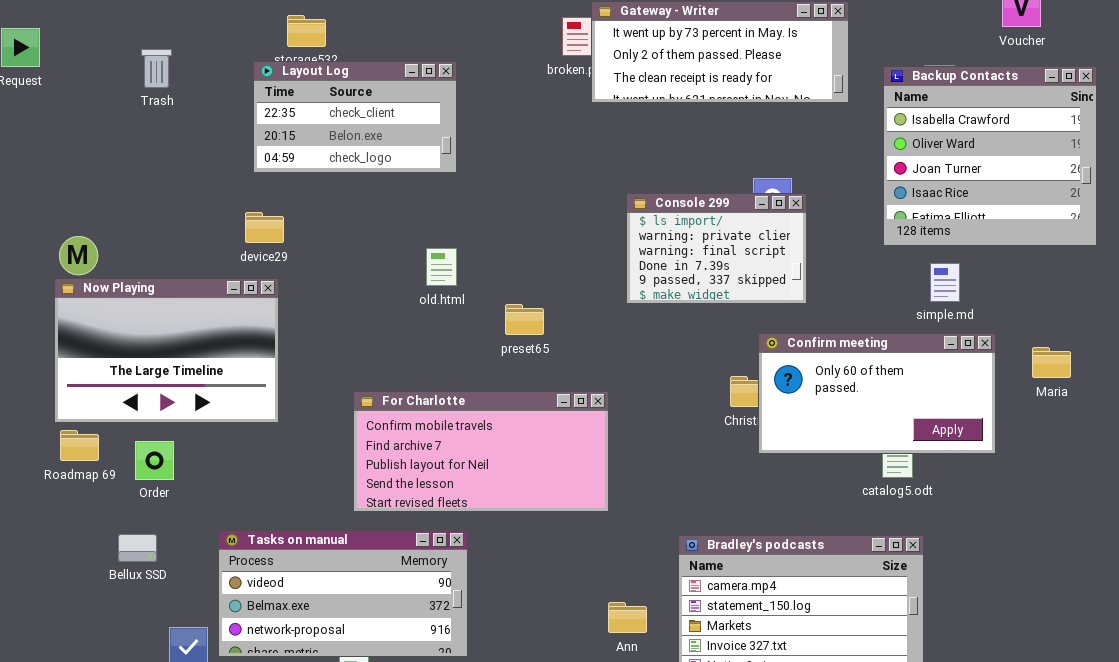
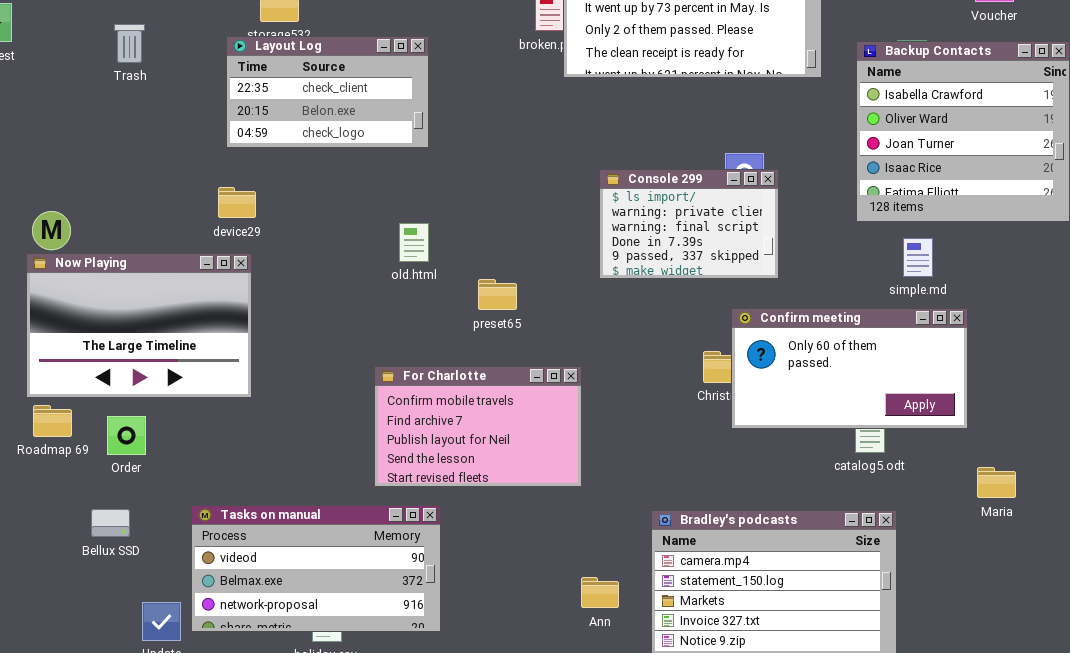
Maria: [1032,347,1071,378] -> [977,467,1016,498], moved
For Charlotte: [353,391,609,512] -> [374,366,582,487], resized

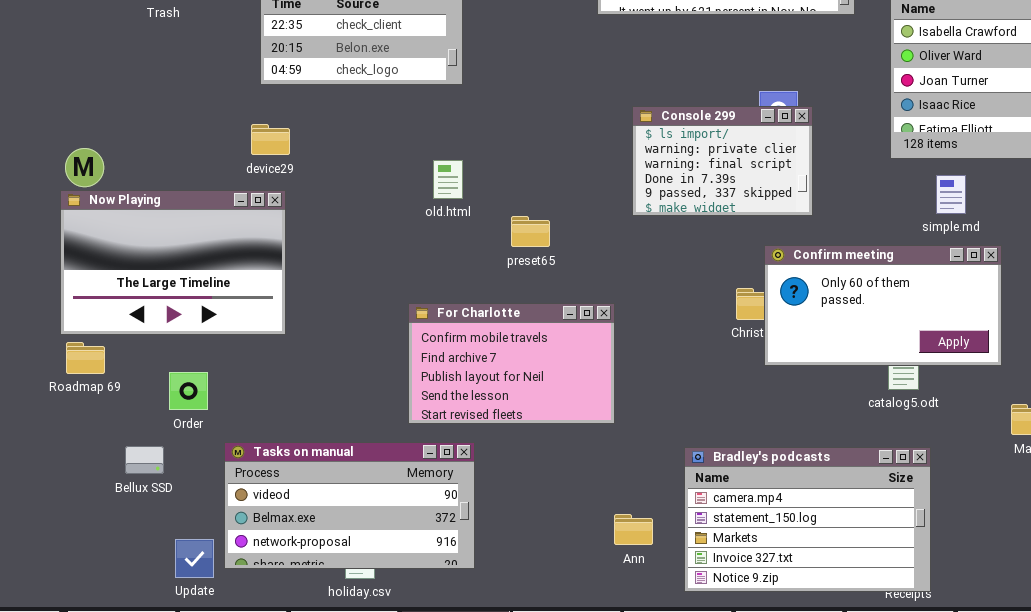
Order: [107,416,146,455] -> [169,372,208,410], moved

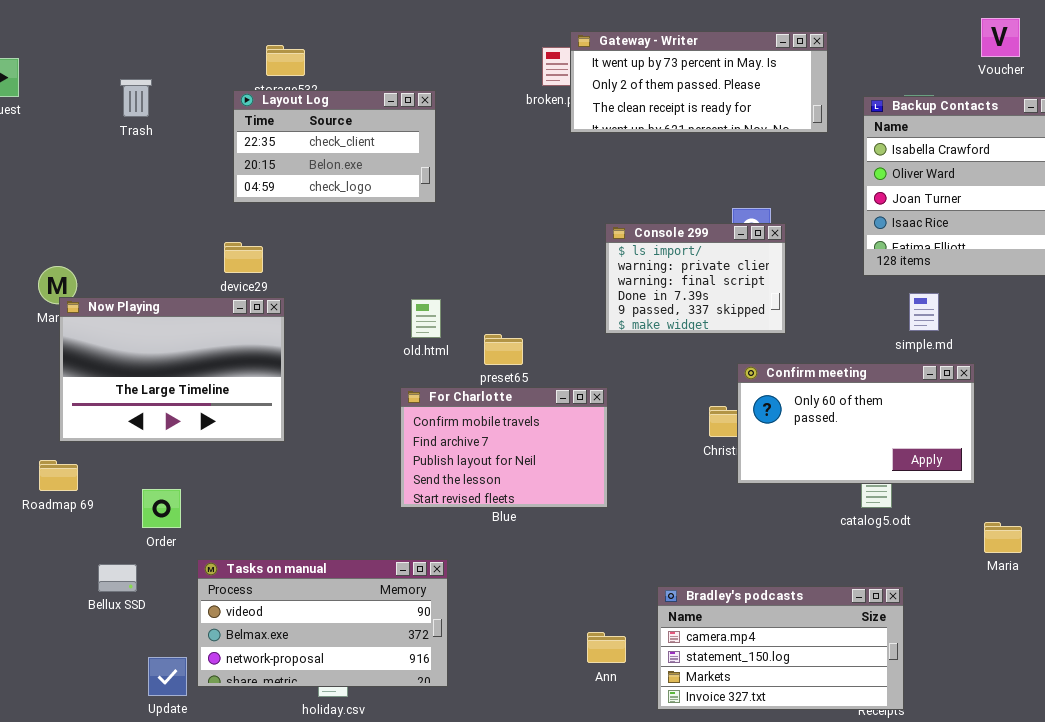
old.html: [433,160,463,199] -> [411,299,441,338], moved
Now Playing: [60,190,286,335] -> [59,297,285,442], moved
For Charlotte: [408,303,615,424] -> [400,387,608,508], moved
Bradley's podcasts: [684,447,931,592] -> [657,586,904,710], resized

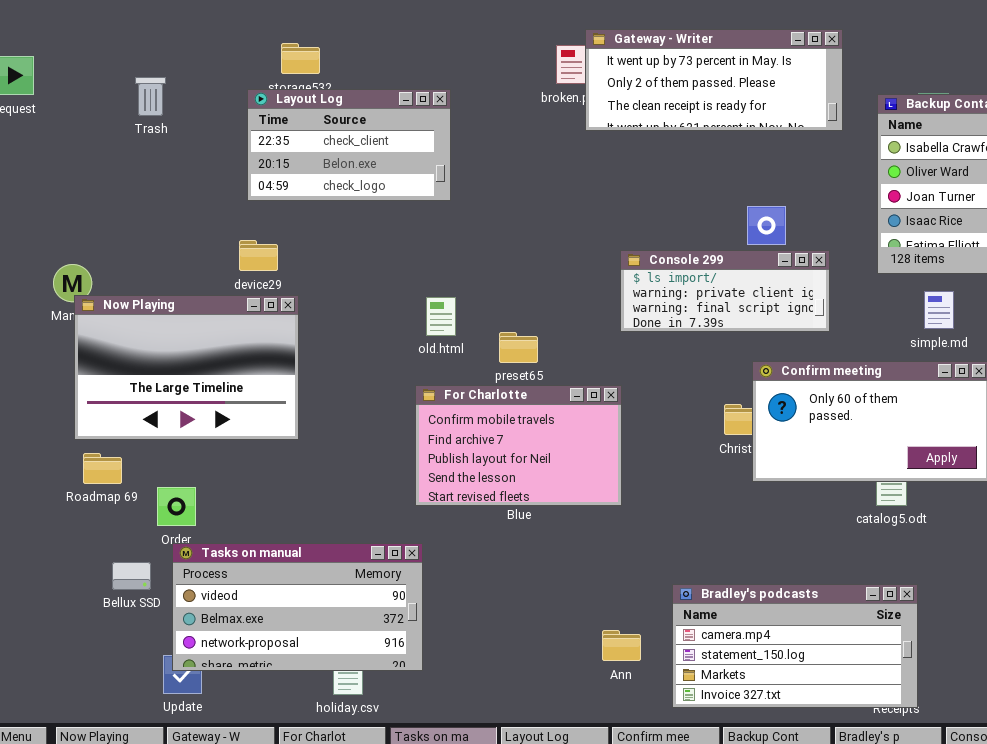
Console 299: [605,223,786,334] -> [620,250,830,332], resized
Roadmap 69: [39,460,78,491] -> [83,453,122,484], moved
Tasks on manual: [197,559,448,687] -> [172,543,423,671], moved

